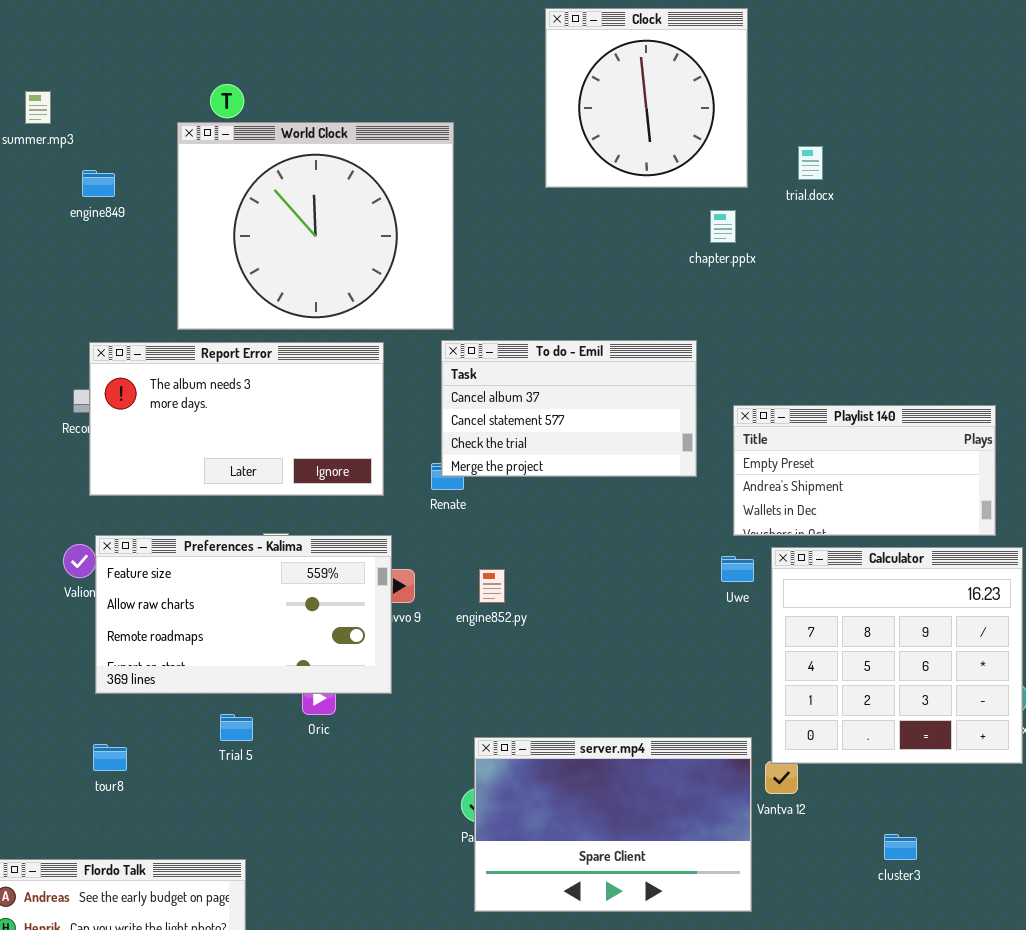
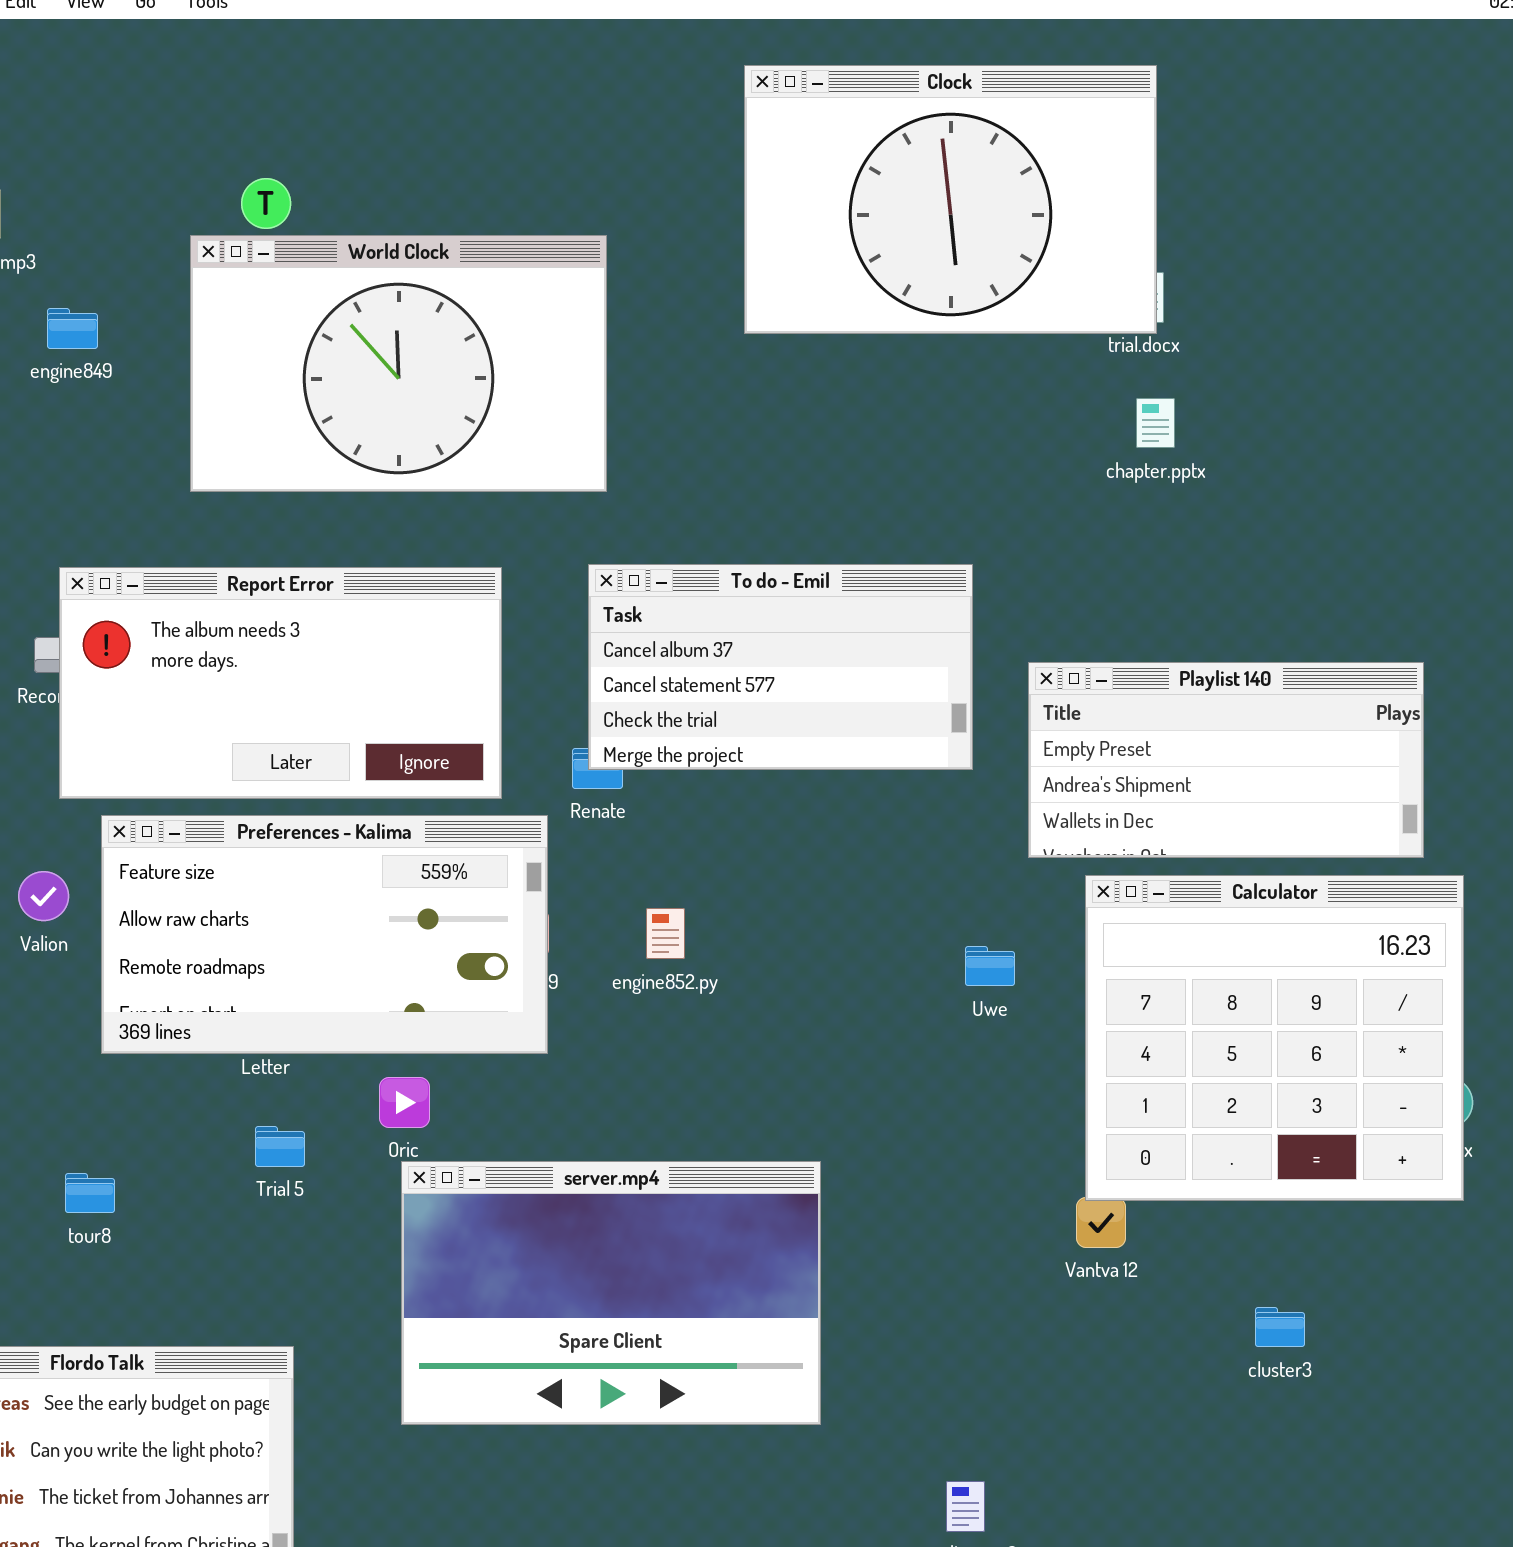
Clock: [545,8,748,188] -> [744,65,1157,334], resized
World Clock: [177,122,454,330] -> [190,235,607,492], resized
chapter.pptx: [710,210,736,243] -> [1136,398,1175,448], moved
Preferences - Kalima: [95,535,392,694] -> [101,815,548,1054], moved
Uwe: [721,556,754,582] -> [965,946,1015,986], moved
server.mp4: [474,737,752,912] -> [401,1161,821,1425], moved

